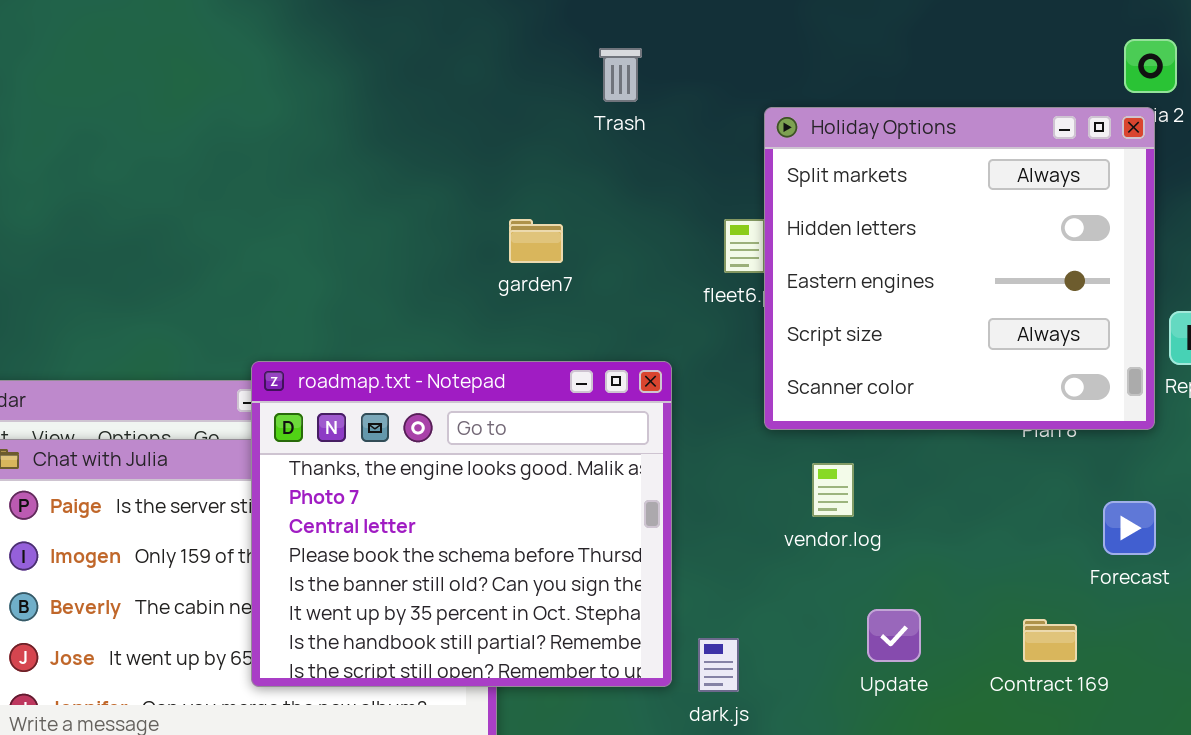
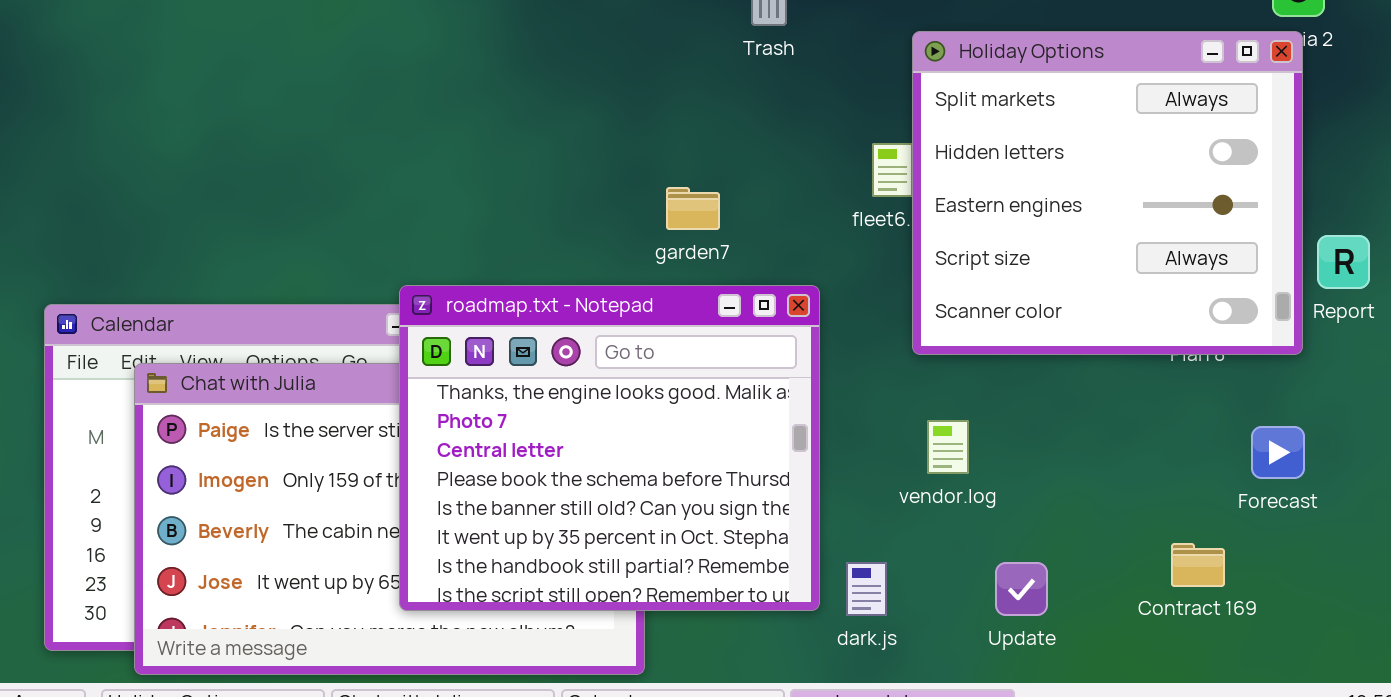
garden7: [509,219,563,263] -> [666,187,720,230], moved
vendor.log: [812,463,854,517] -> [927,420,969,474], moved
Update: [867,609,921,662] -> [995,562,1048,616], moved

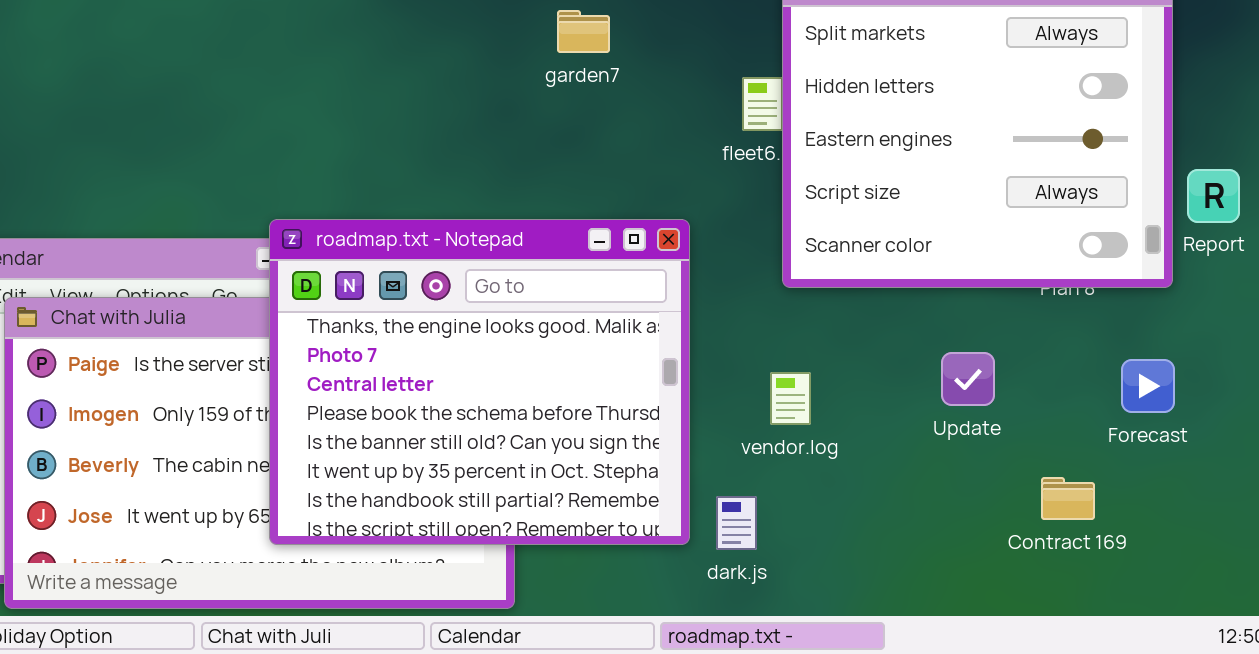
garden7: [666,187,720,230] -> [557,10,610,53], moved
vendor.log: [927,420,969,474] -> [770,372,811,425], moved
Update: [995,562,1048,616] -> [941,352,995,406], moved

